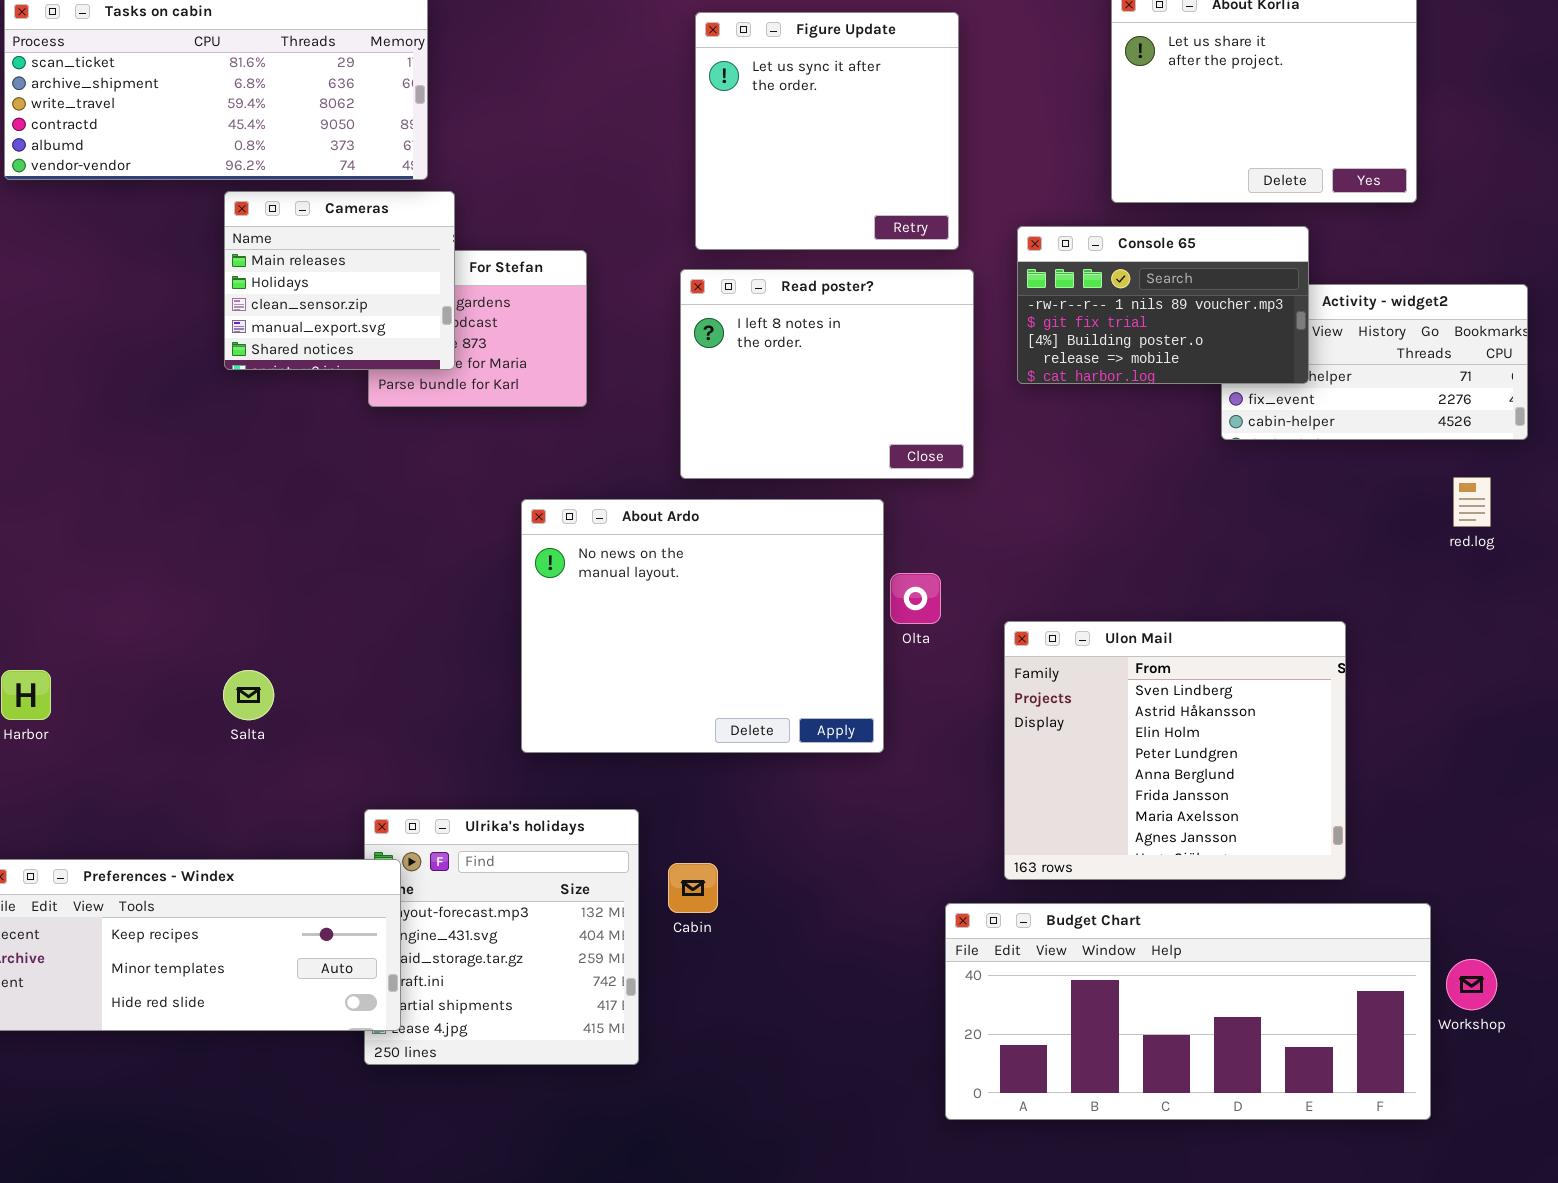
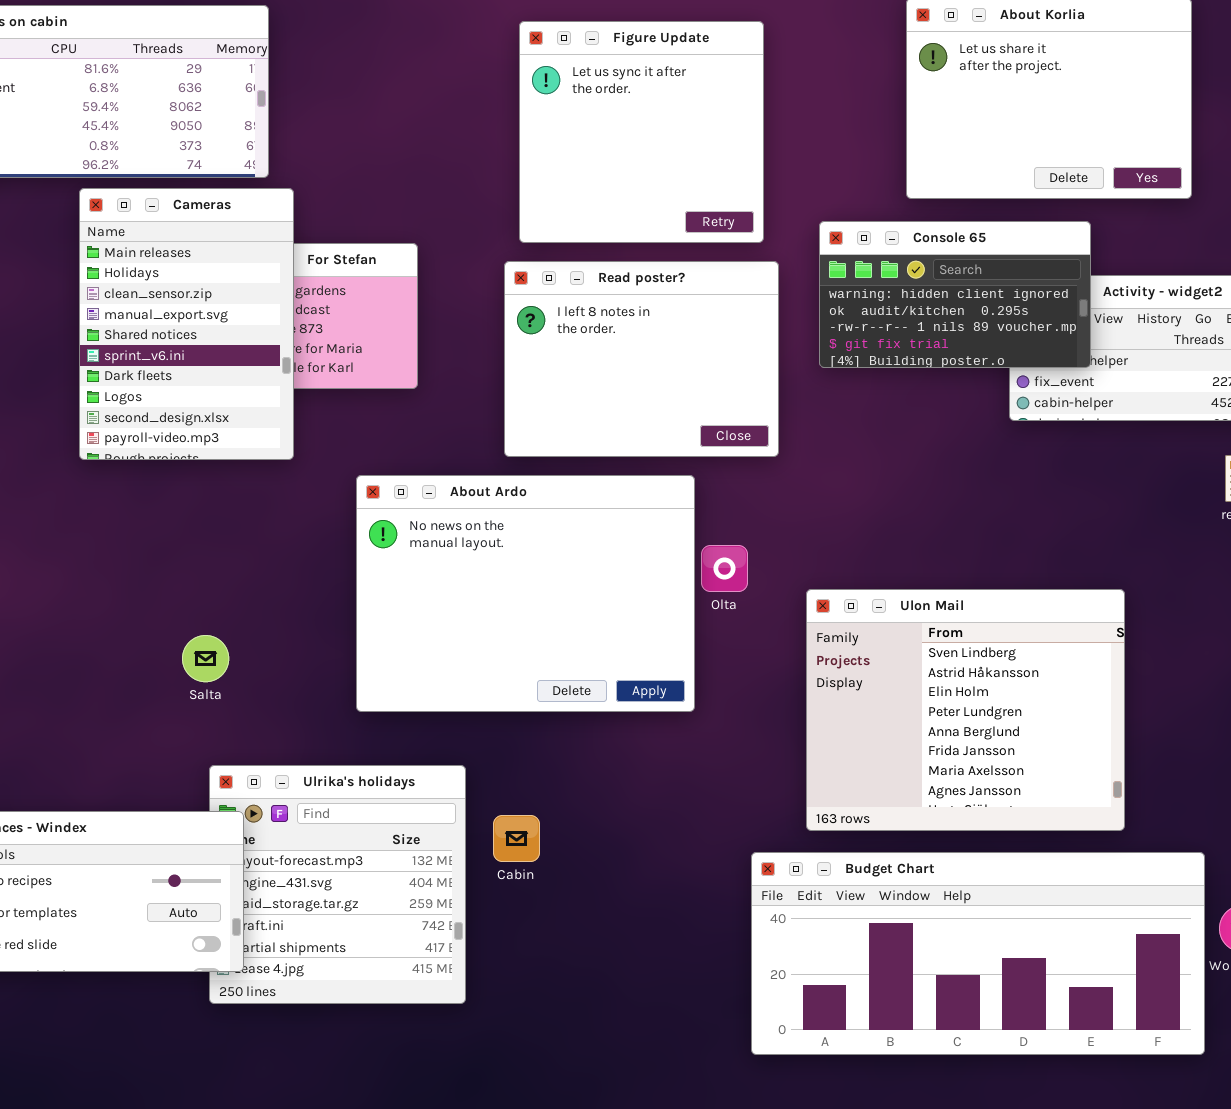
Cameras: [224,191,455,370] -> [79,188,294,460], resized
Console 65: [1017,226,1309,384] -> [819,221,1091,368], scrolled up 2 rows
Salta: [223,670,274,720] -> [182,635,229,682], moved

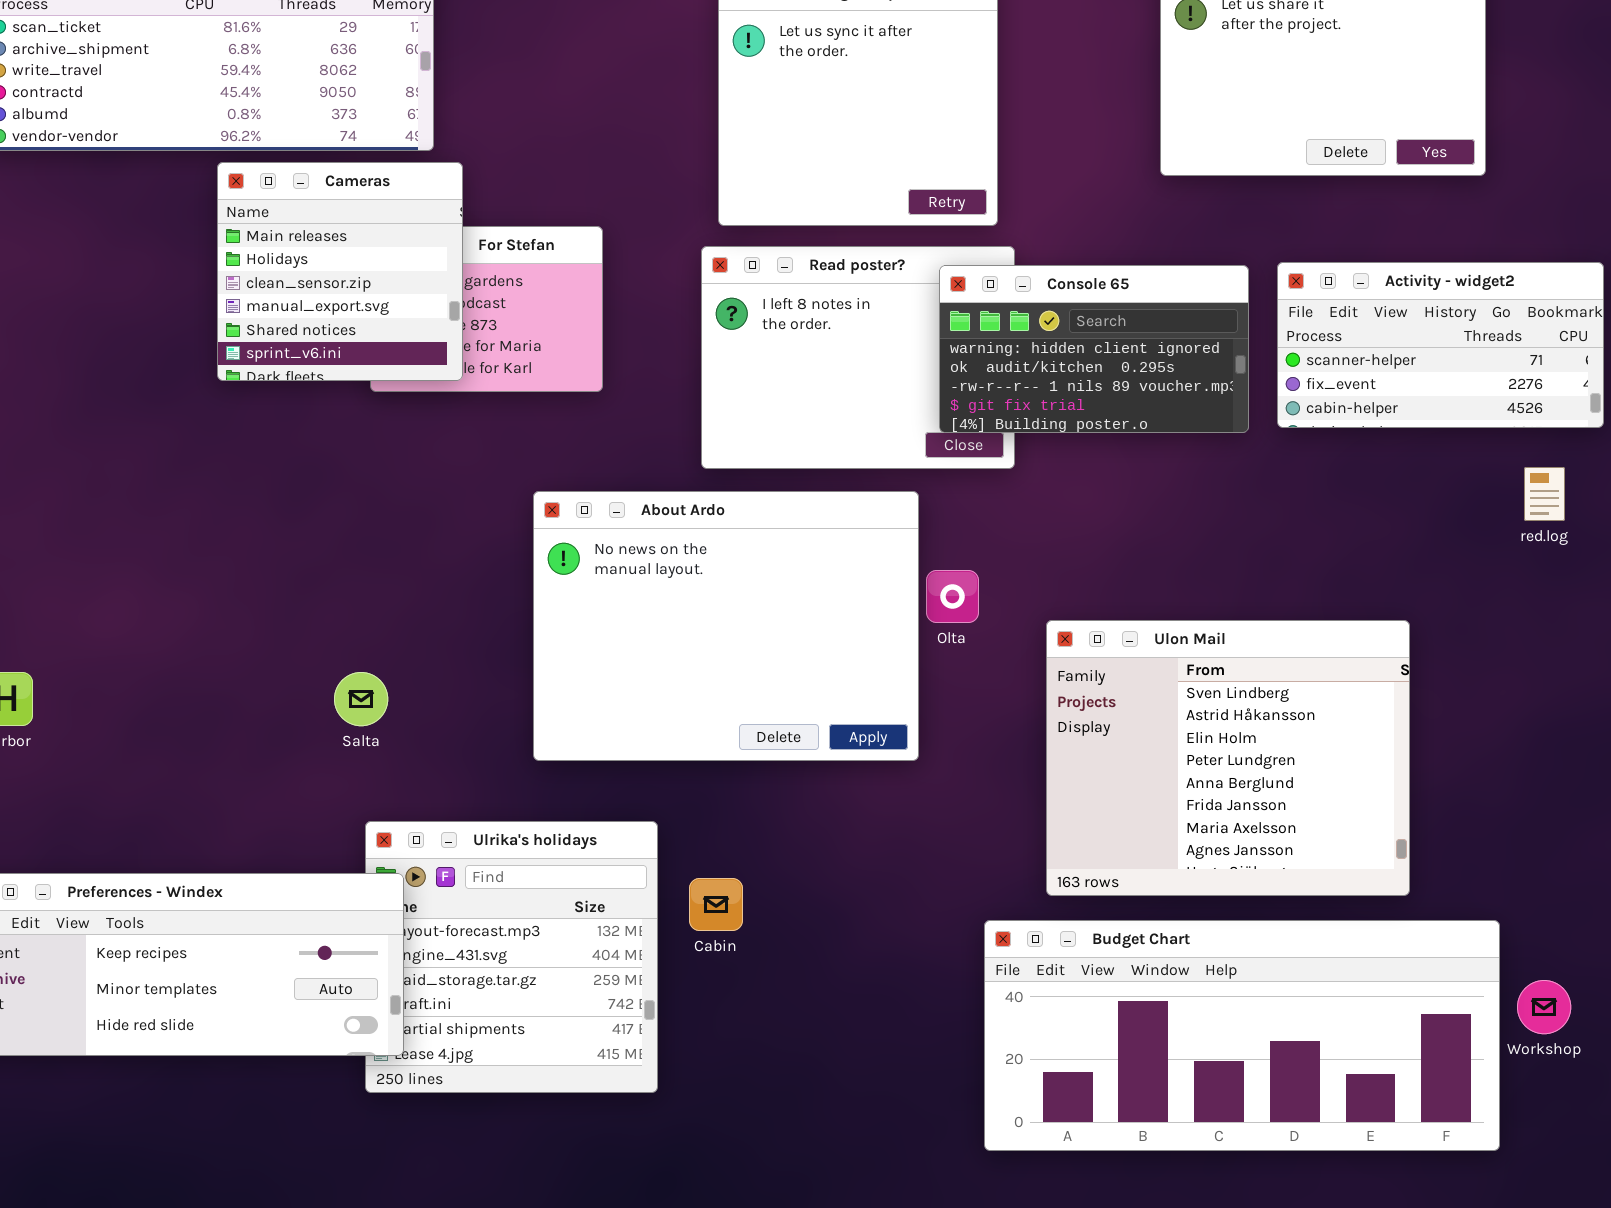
Cameras: [79,188,294,460] -> [217,162,463,381], resized
Console 65: [819,221,1091,368] -> [939,265,1249,433], moved

